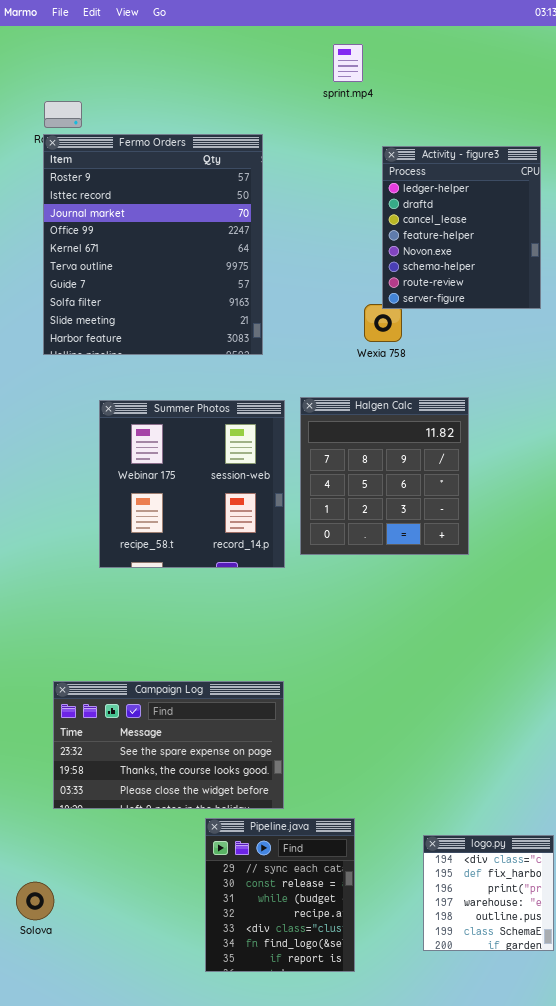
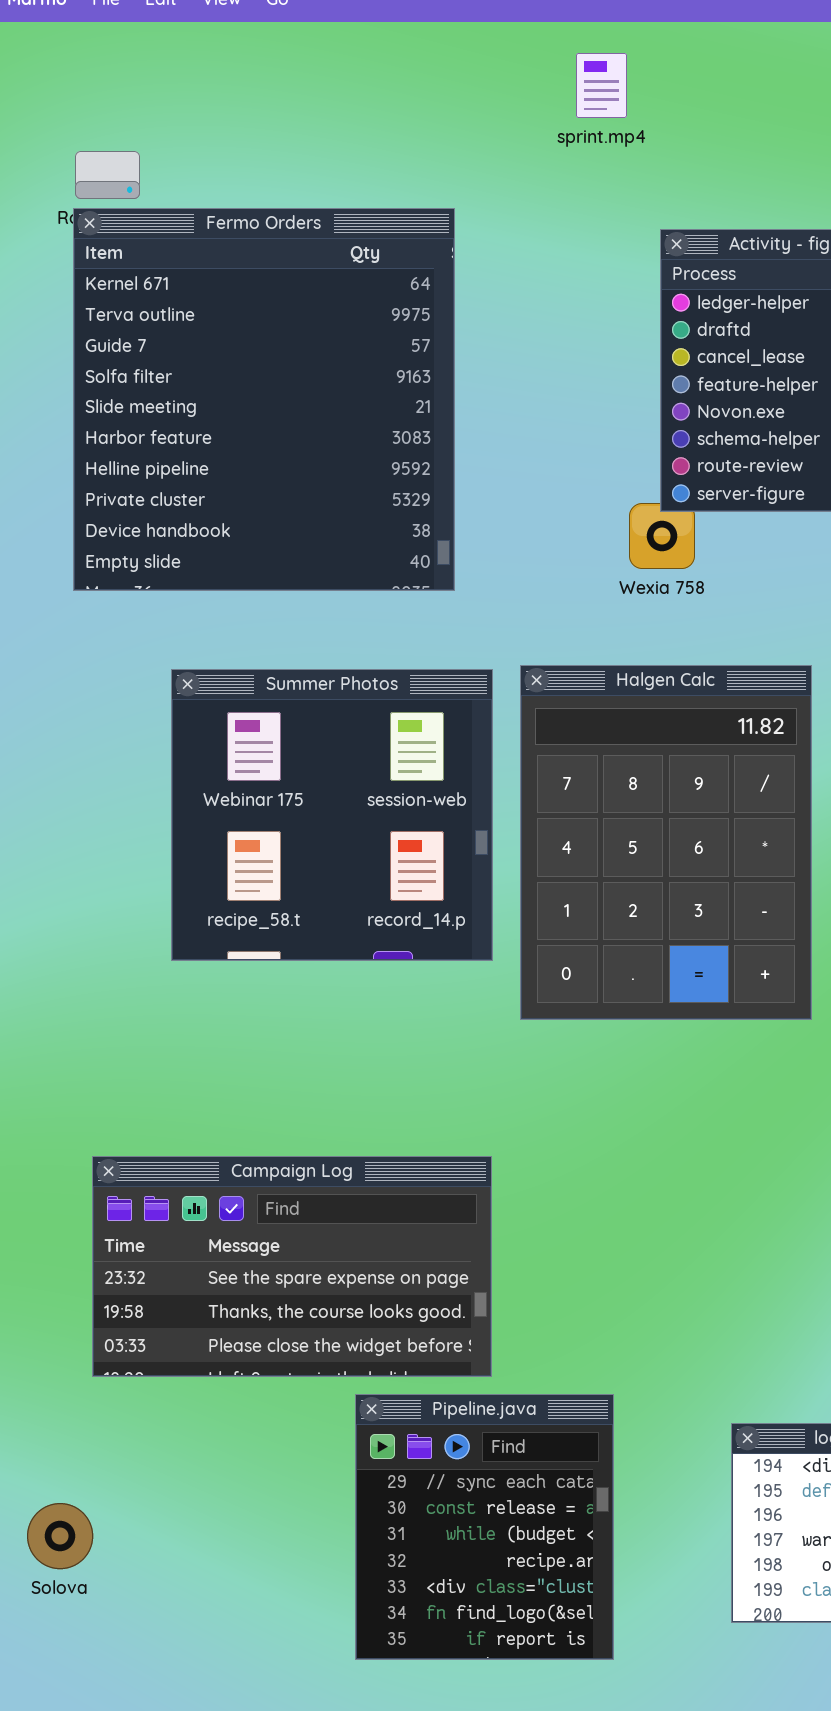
Fermo Orders: [43,134,263,355] -> [73,208,455,591], scrolled down 4 rows
Halgen Calc: [300,397,469,555] -> [520,665,812,1020], resized

